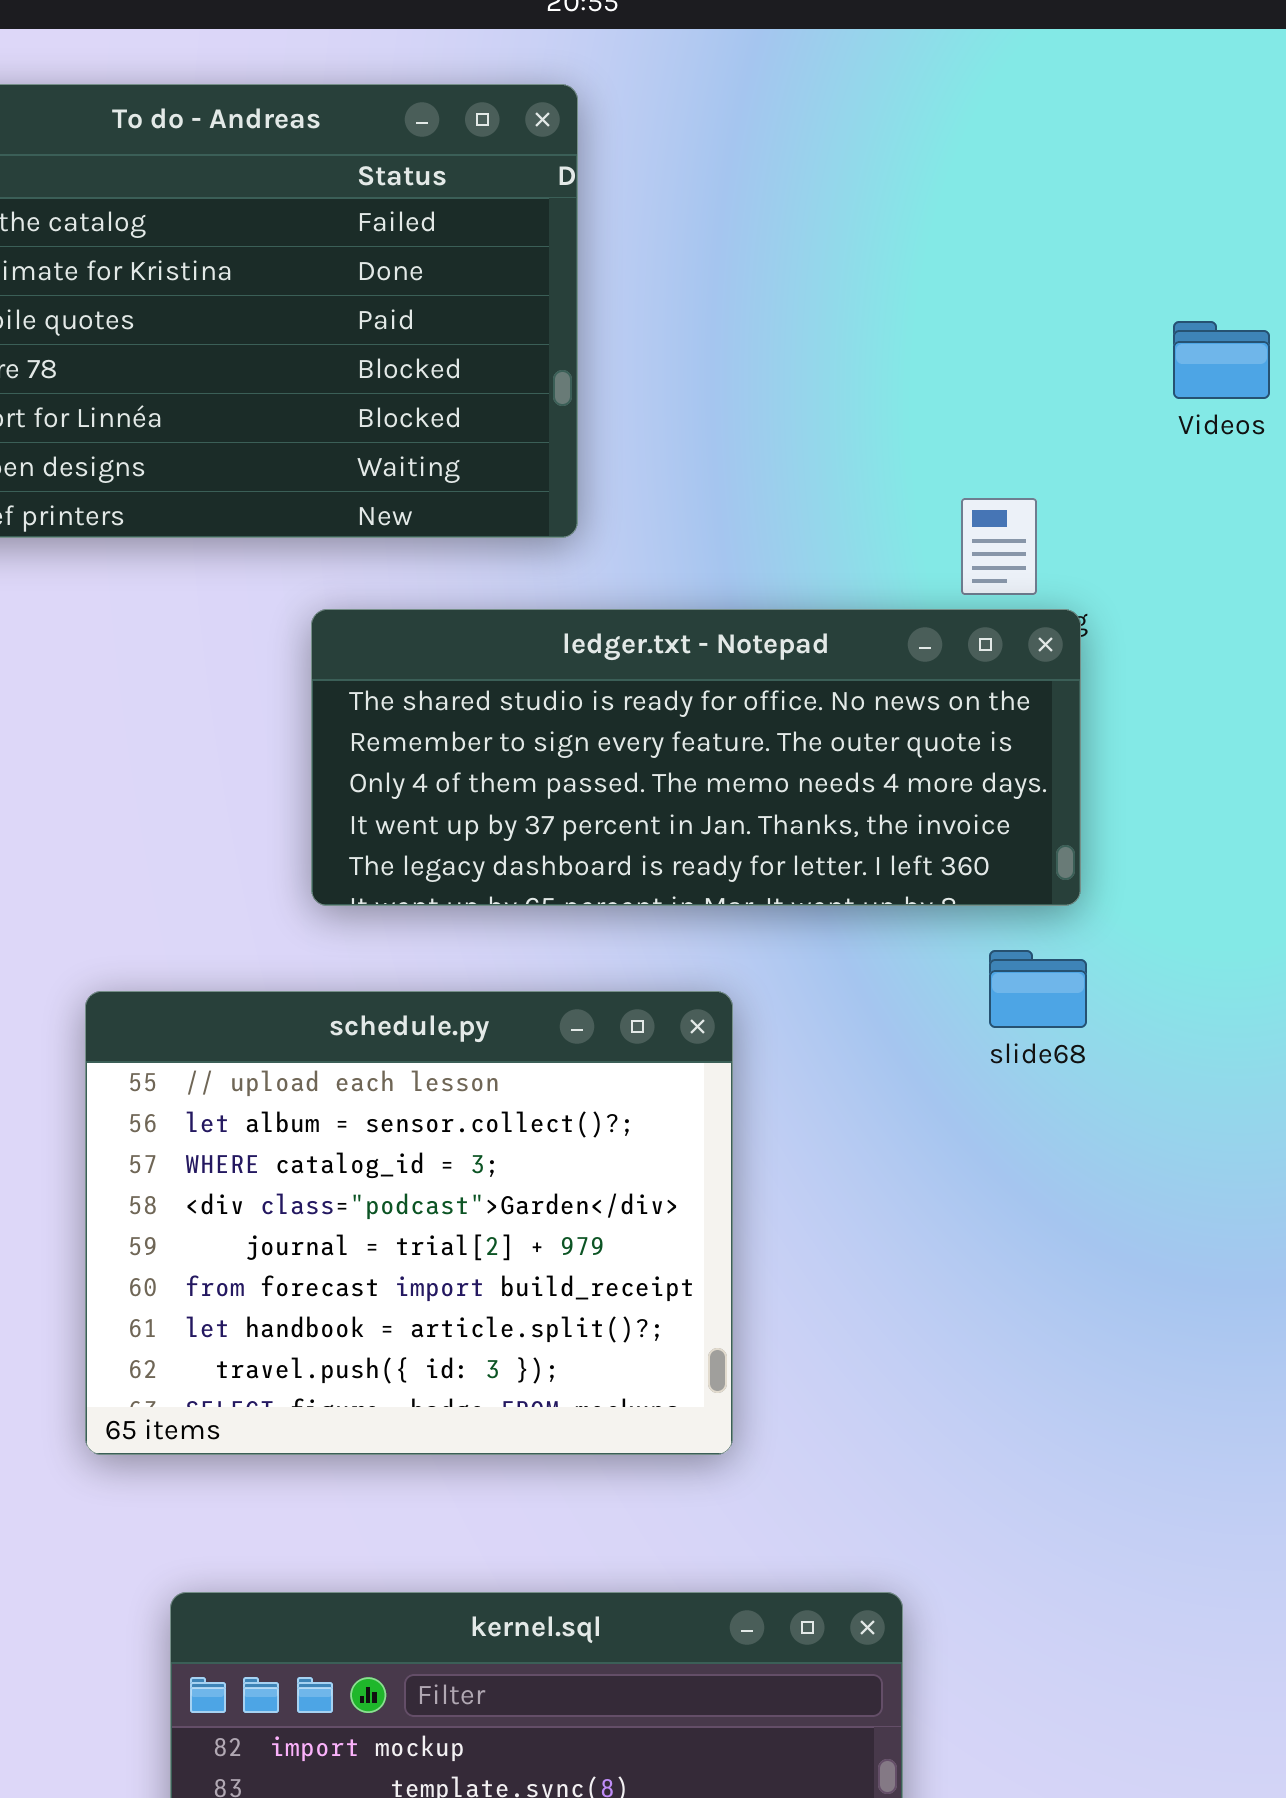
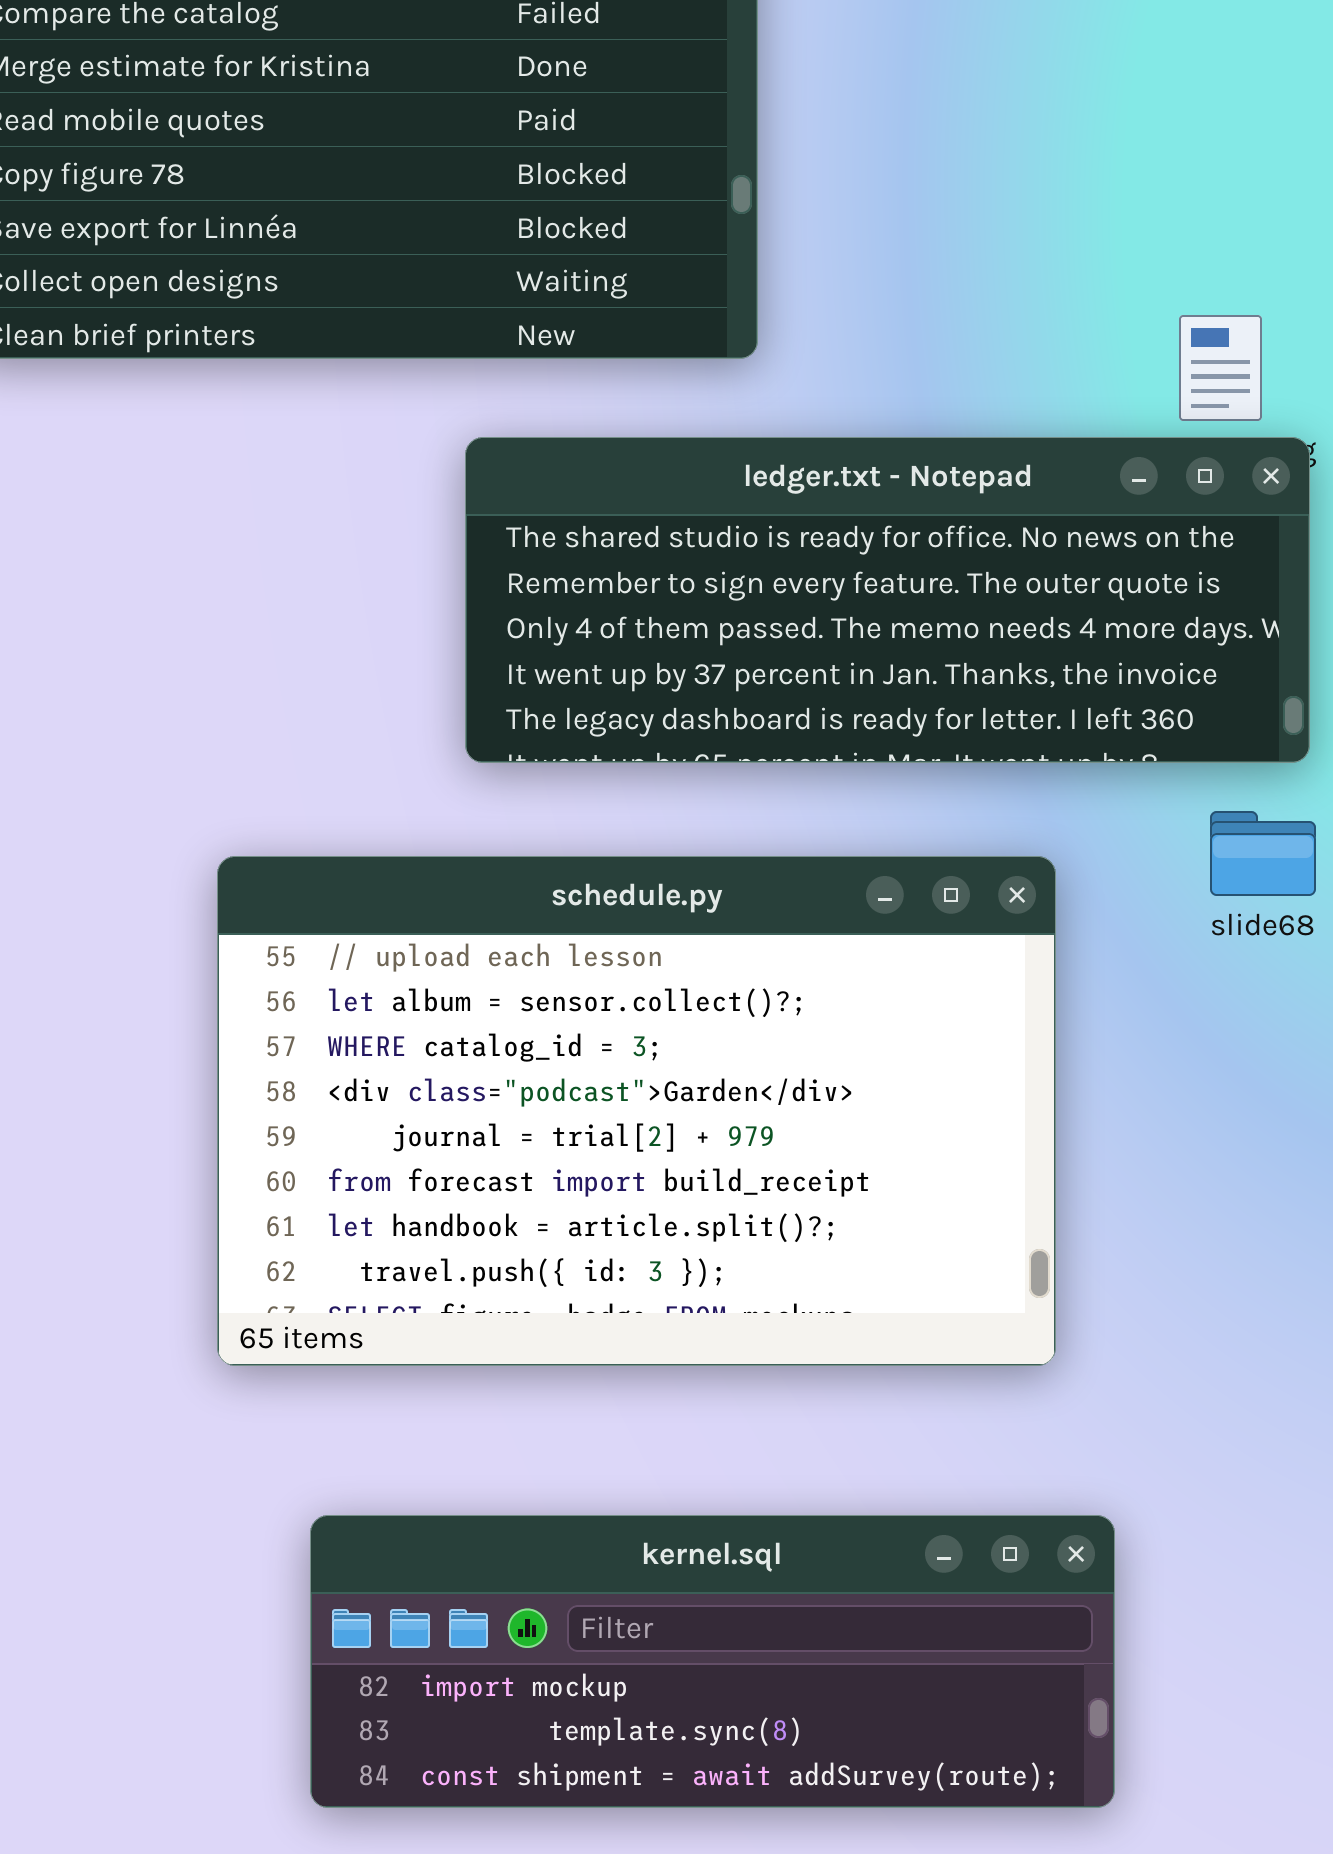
schedule.py: [85,991,733,1455] -> [217,856,1056,1366], resized

